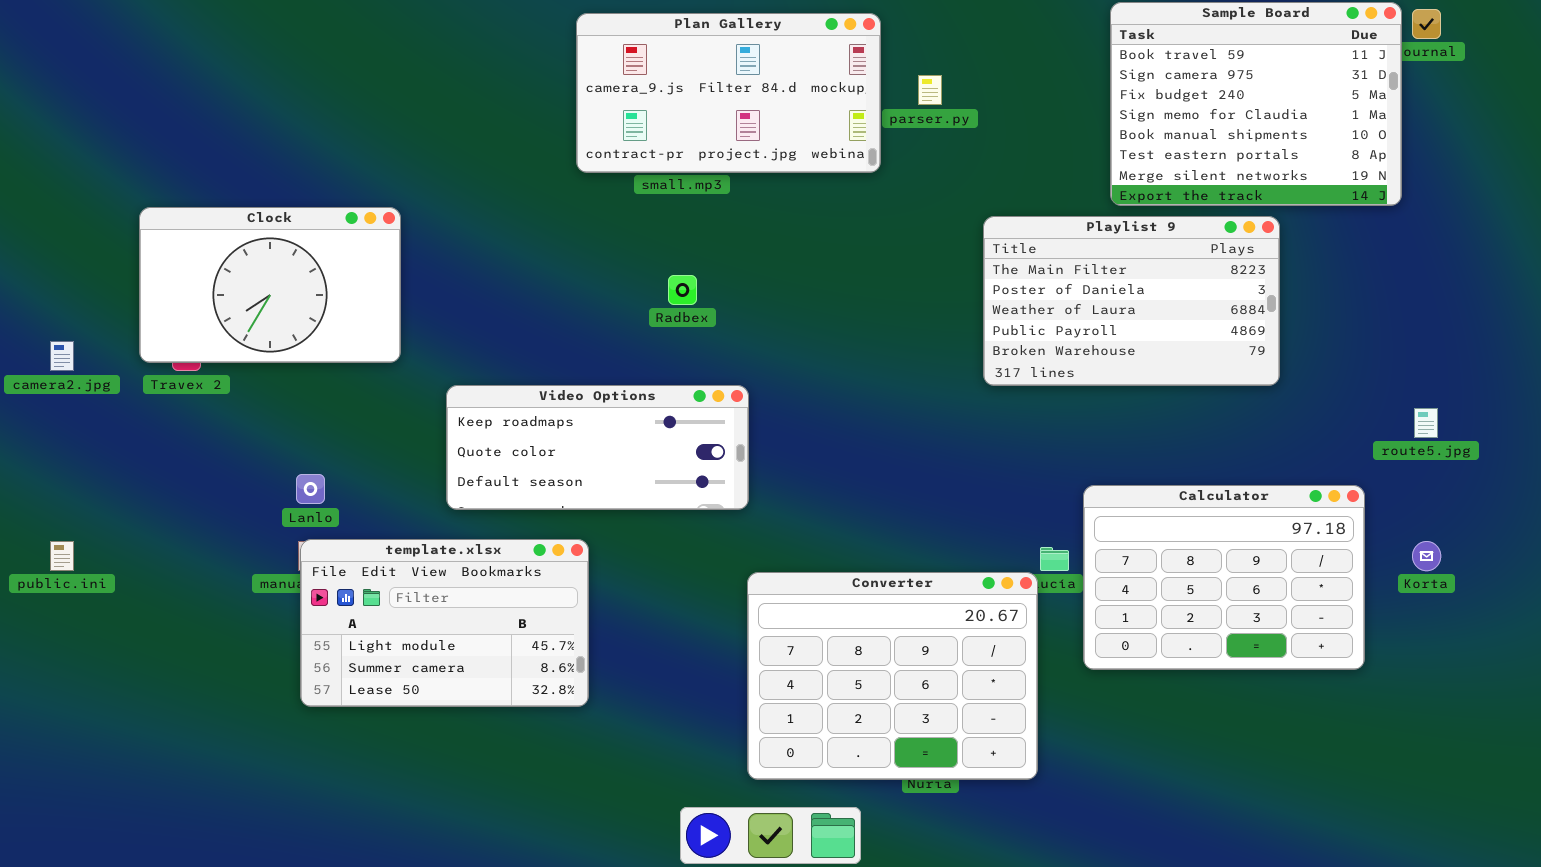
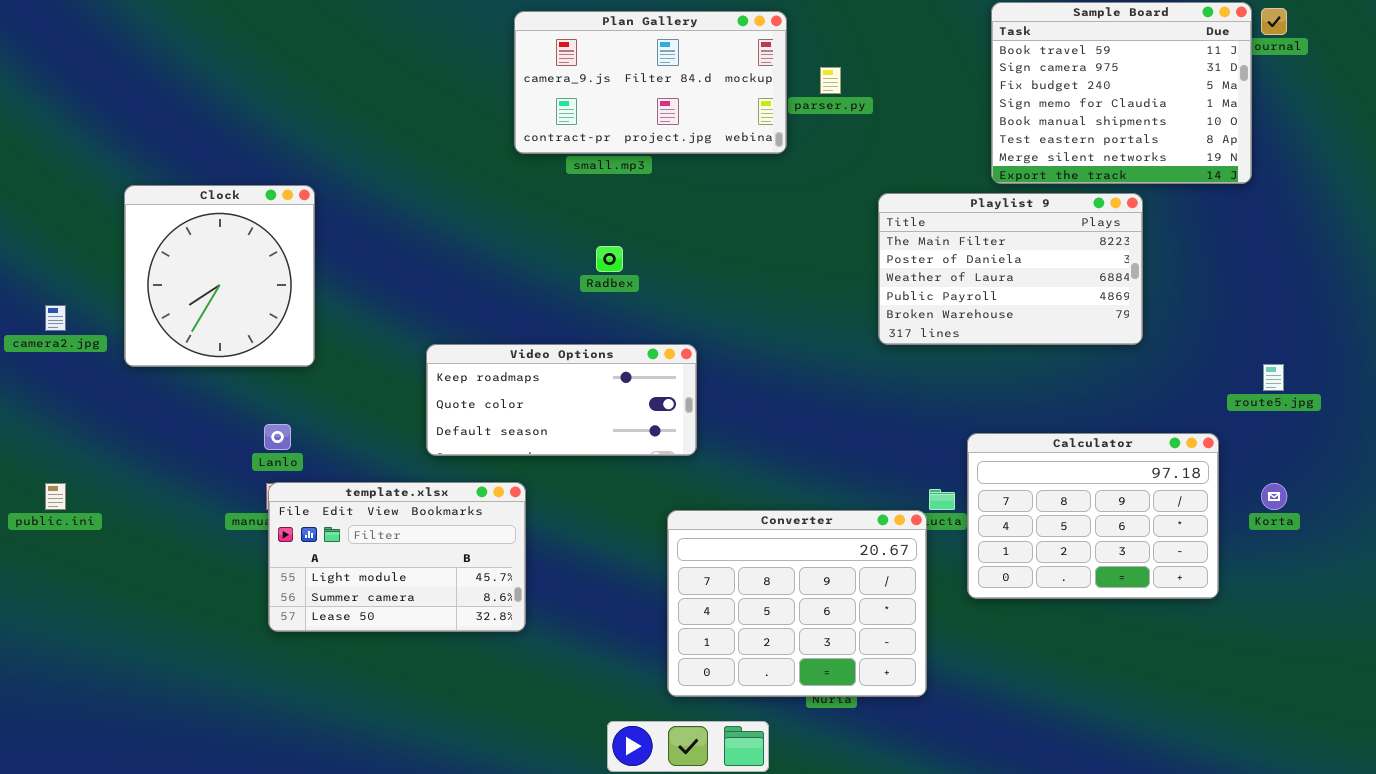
Clock: [139,207,401,363] -> [124,185,315,367], resized
Video Options: [446,385,749,510] -> [426,344,697,456], moved

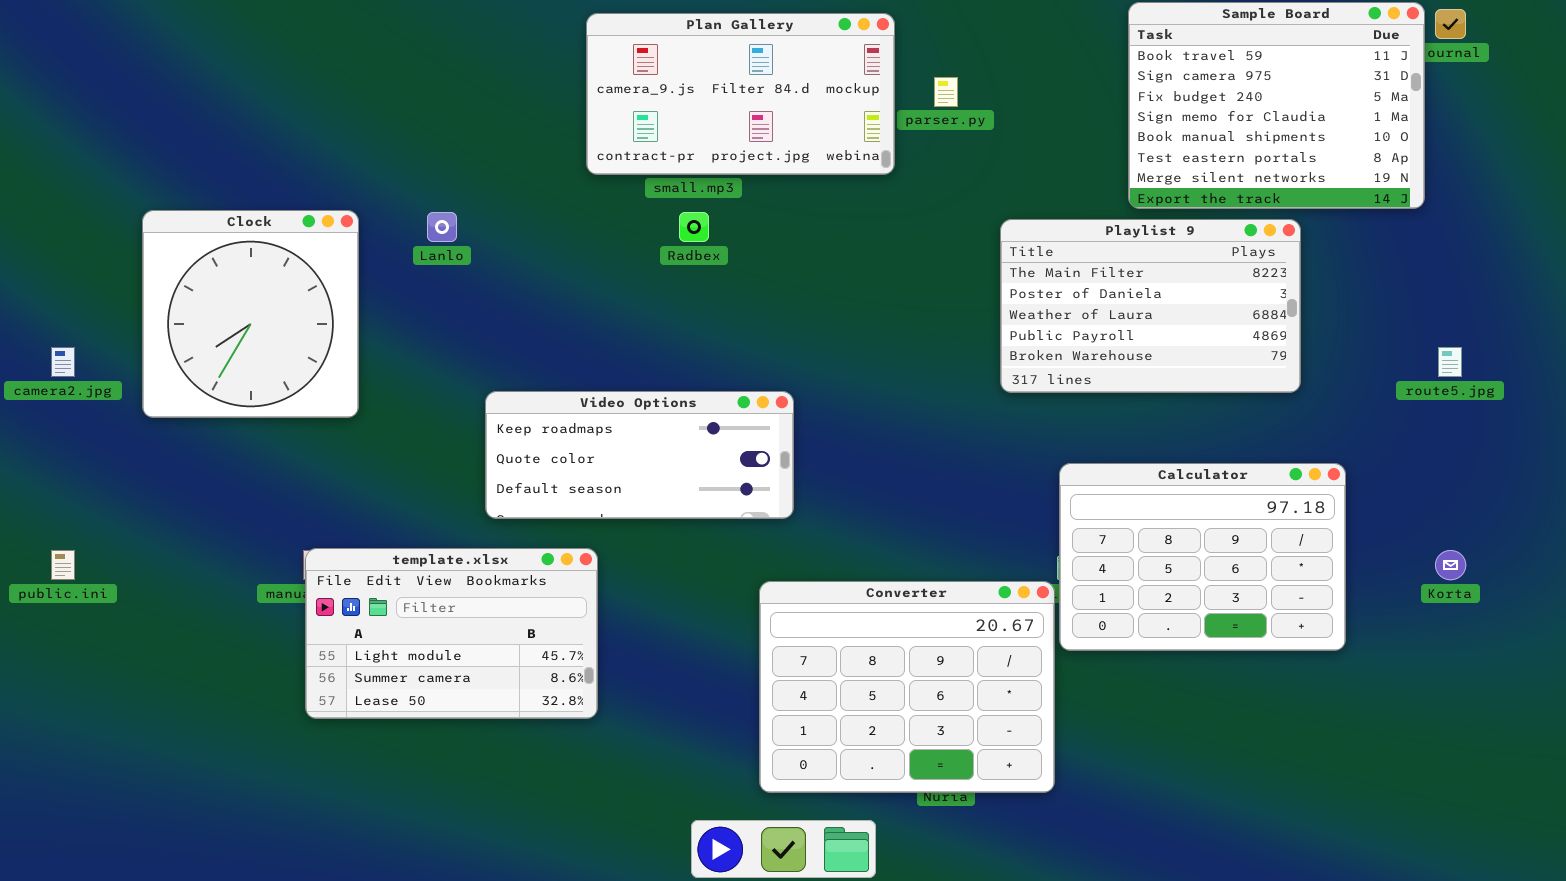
Radbex: [596,246,623,272] -> [679,212,709,242], moved
route5.jpg: [1263,364,1284,391] -> [1438,347,1462,377], moved
Lanlo: [264,424,291,450] -> [427,212,457,242], moved
Calculator: [967,433,1219,599] -> [1059,463,1346,651], moved

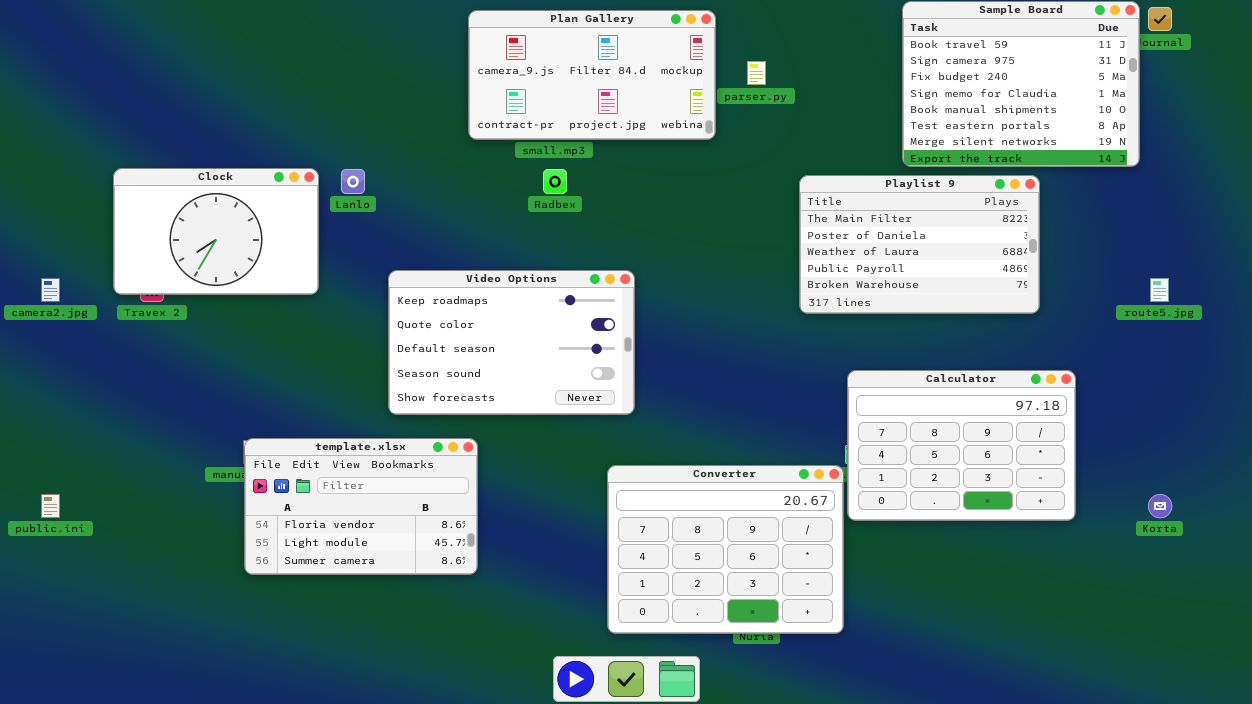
Clock: [142,210,359,418] -> [113,168,319,295], resized
Video Options: [485,391,794,519] -> [388,270,635,415], resized
template.xlsx: [305,548,598,719] -> [244,438,478,575], scrolled up 1 row
public.ini: [51,550,75,580] -> [41,494,60,518], moved
Korta: [1435,550,1466,580] -> [1148,494,1172,518], moved

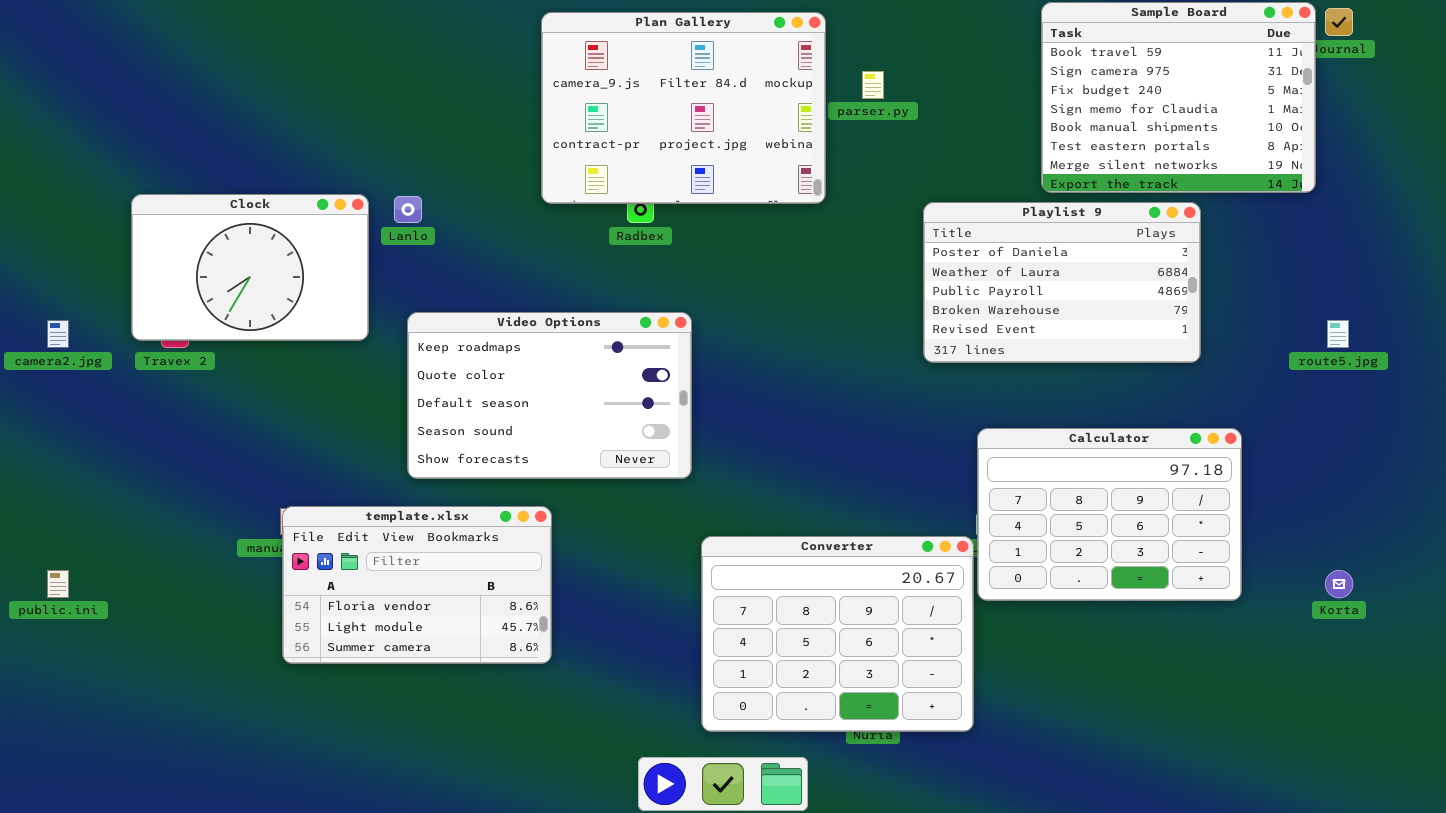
Plan Gallery: [468,10,716,140] -> [541,12,826,204], resized
Playlist 9: [799,175,1040,314] -> [923,202,1201,363], scrolled down 1 row
Video Options: [388,270,635,415] -> [407,312,692,479], moved

